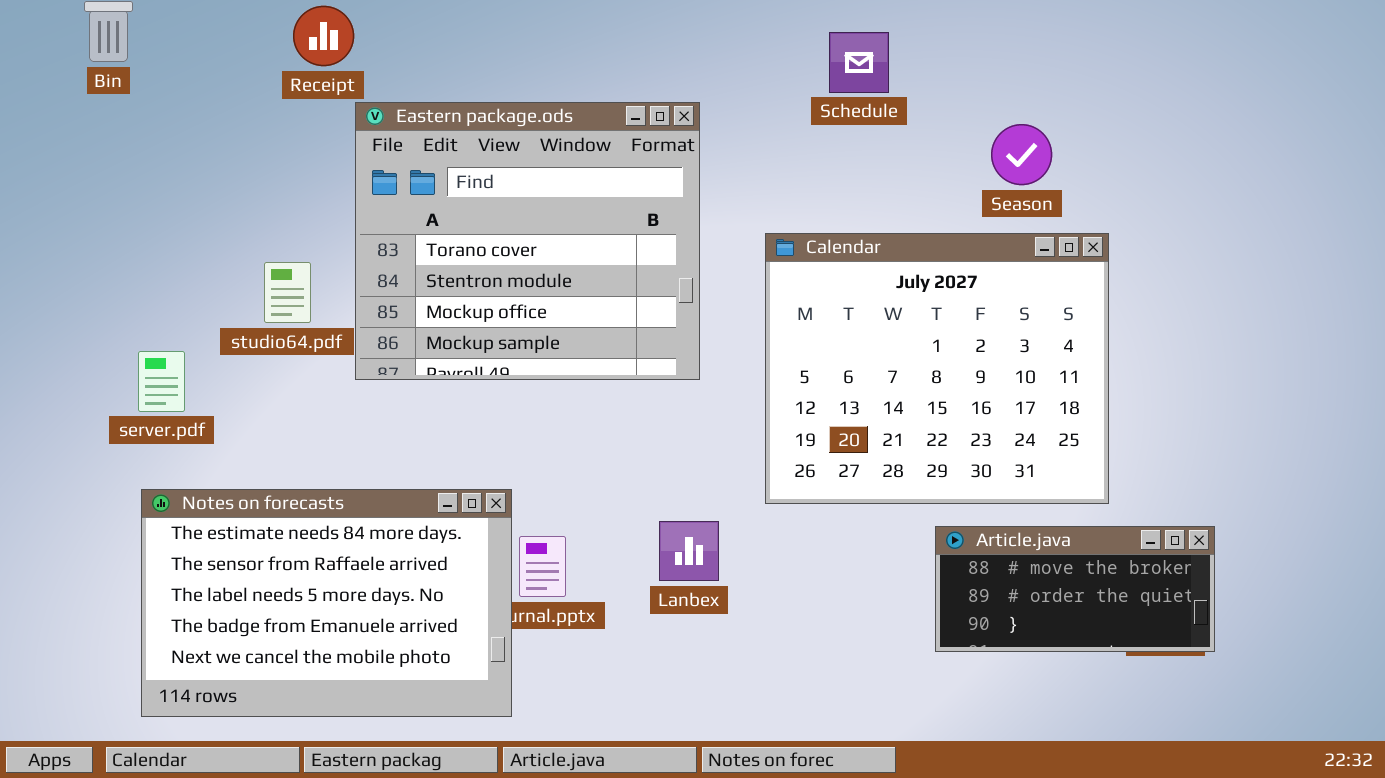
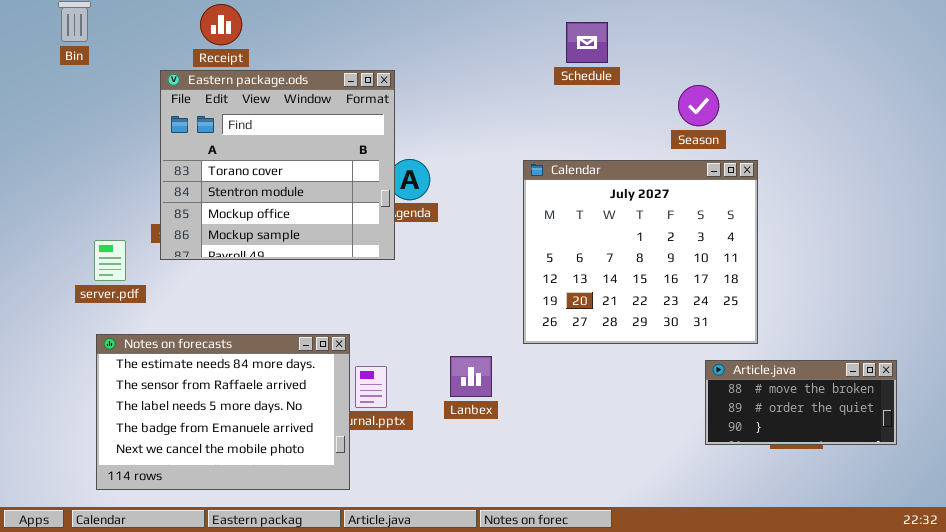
Eastern package.ods: [355,102,700,380] -> [160,70,395,260], moved
Article.java: [935,526,1215,652] -> [705,360,897,445], moved

